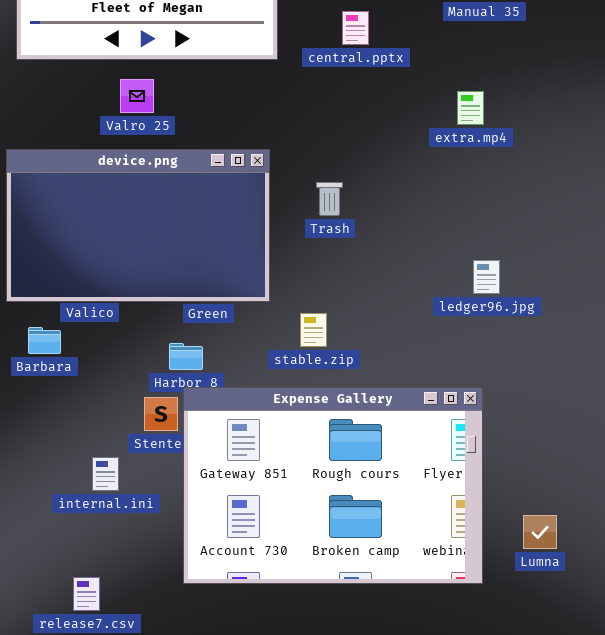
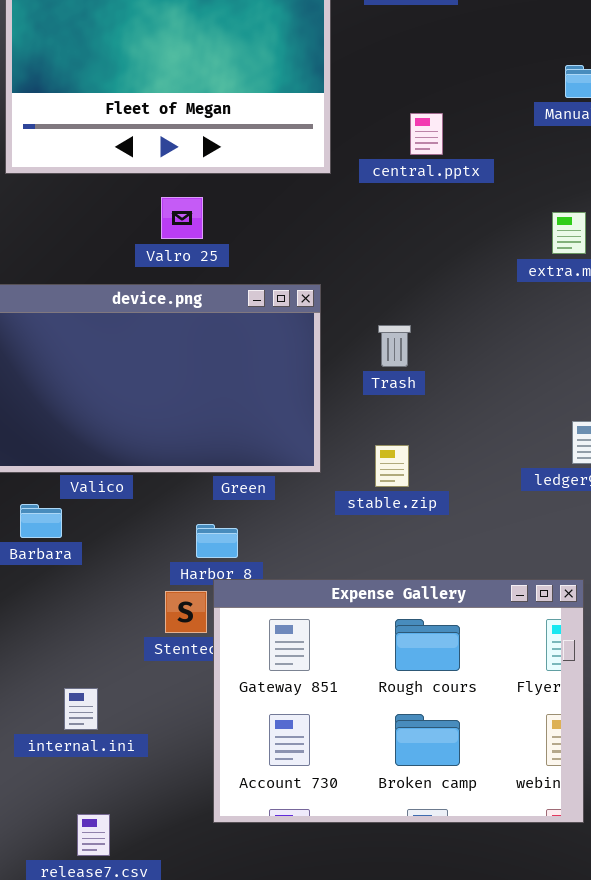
Valro 25: [120,79,154,113] -> [161,197,203,239], moved
stable.zip: [300,313,327,347] -> [375,445,409,487], moved
internal.ini: [92,457,119,491] -> [64,688,98,730], moved

